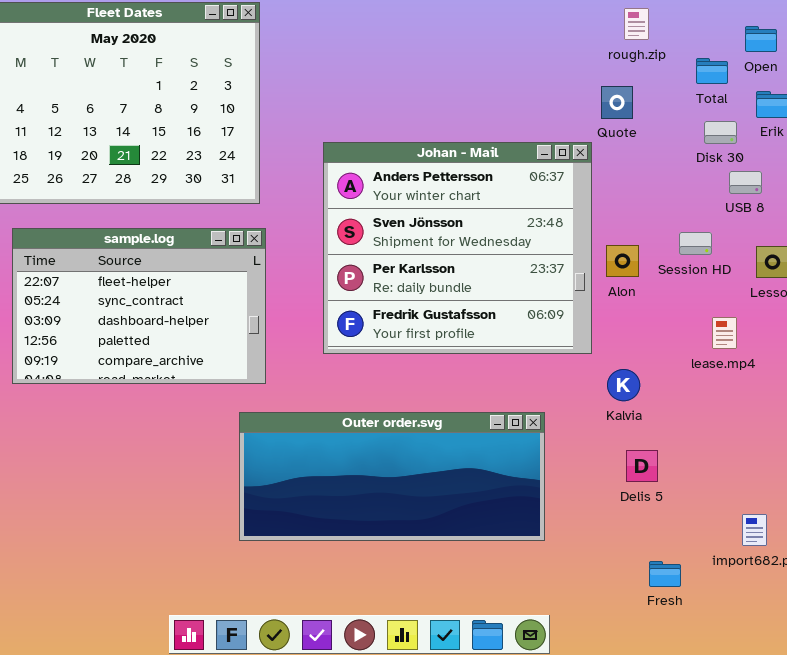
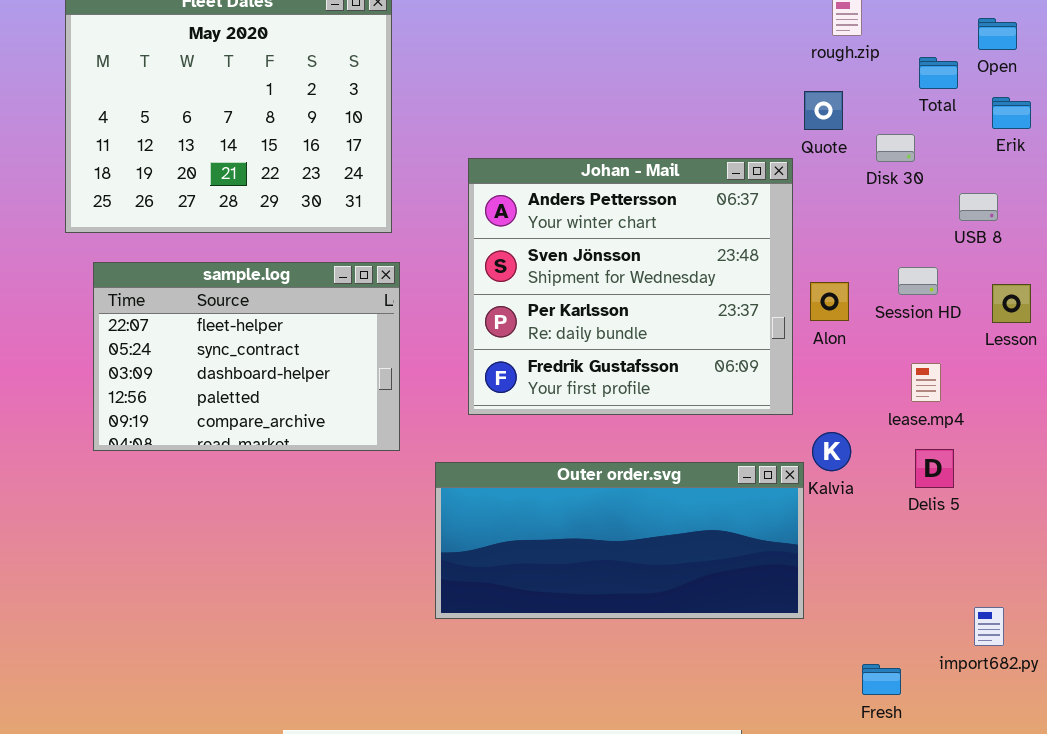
Disk 30: [704,121,737,144] -> [876,134,915,162], moved
lease.mp4: [712,317,737,349] -> [911,363,941,402], moved
Outer order.svg: [239,412,545,541] -> [435,462,804,619], moved
Delis 5: [626,450,658,482] -> [915,449,954,488], moved

